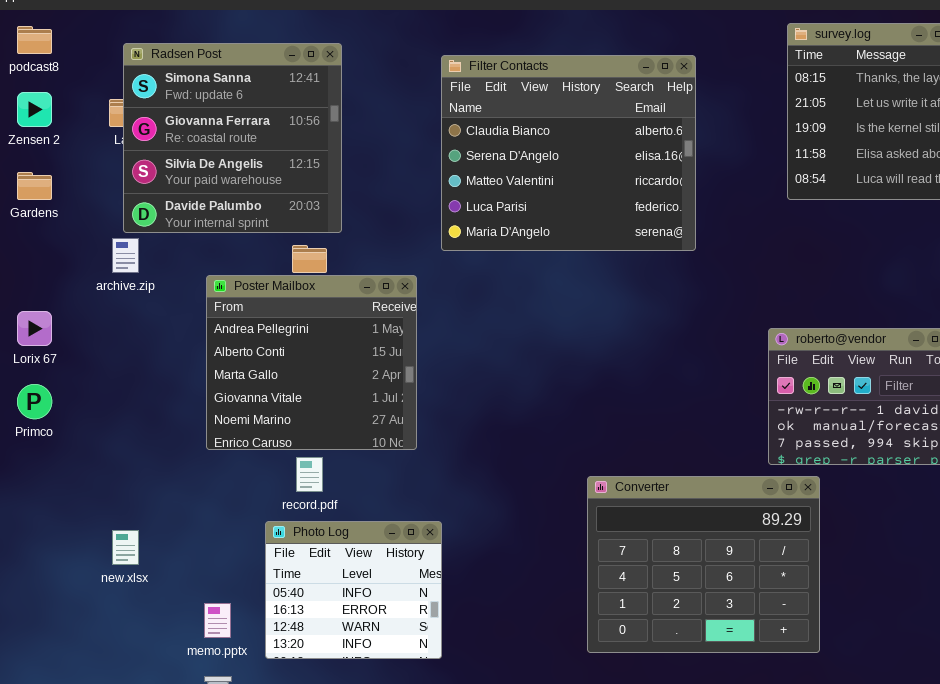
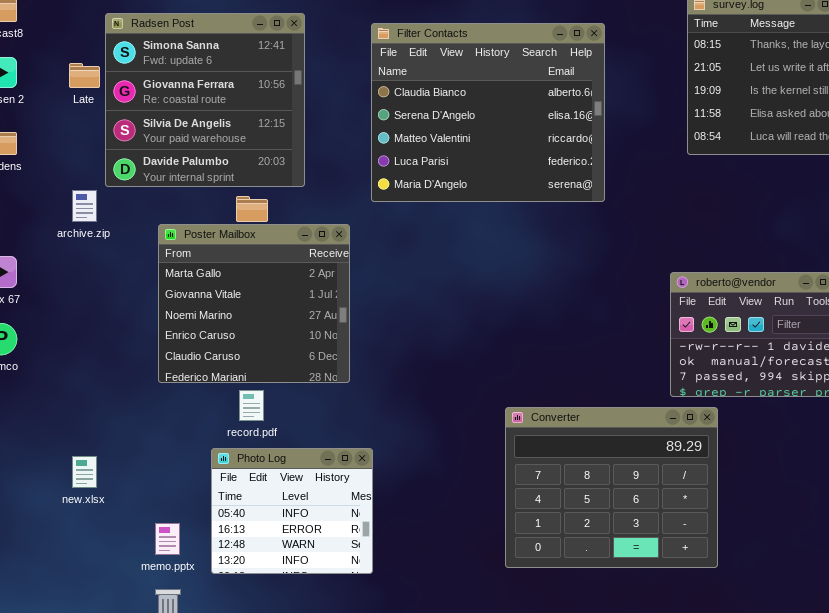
Radsen Post: [123,43,342,233] -> [105,13,305,187], moved
Poster Mailbox: [206,275,417,450] -> [158,224,350,383], scrolled down 2 rows

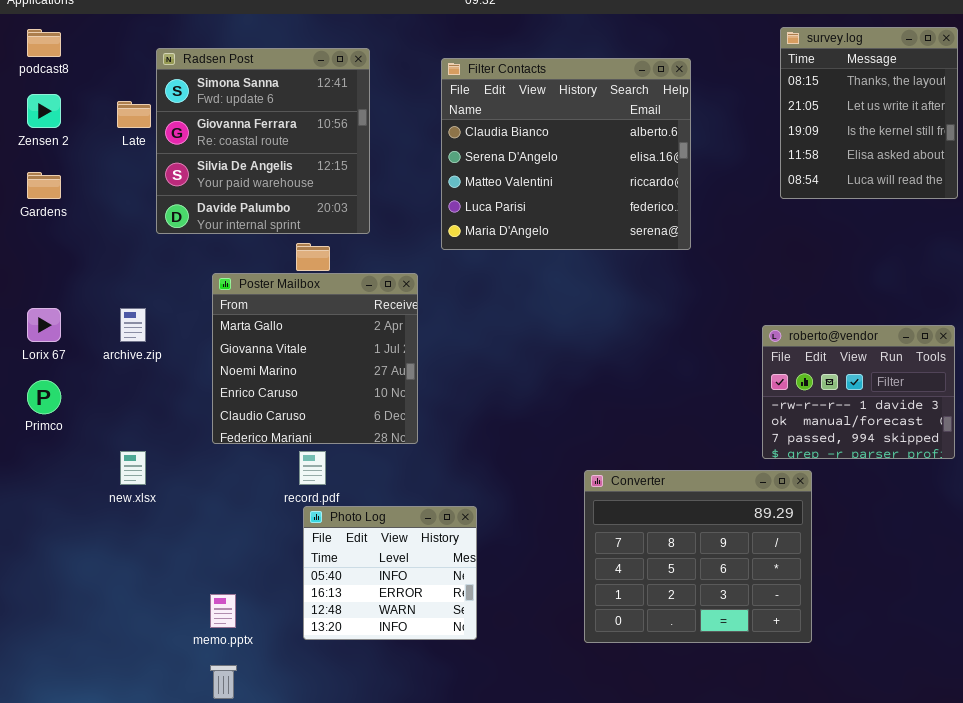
archive.zip: [72,190,97,222] -> [120,308,146,342], moved
Photo Log: [211,448,373,574] -> [303,506,477,640], moved
new.xlsx: [72,456,97,488] -> [120,451,146,485], moved

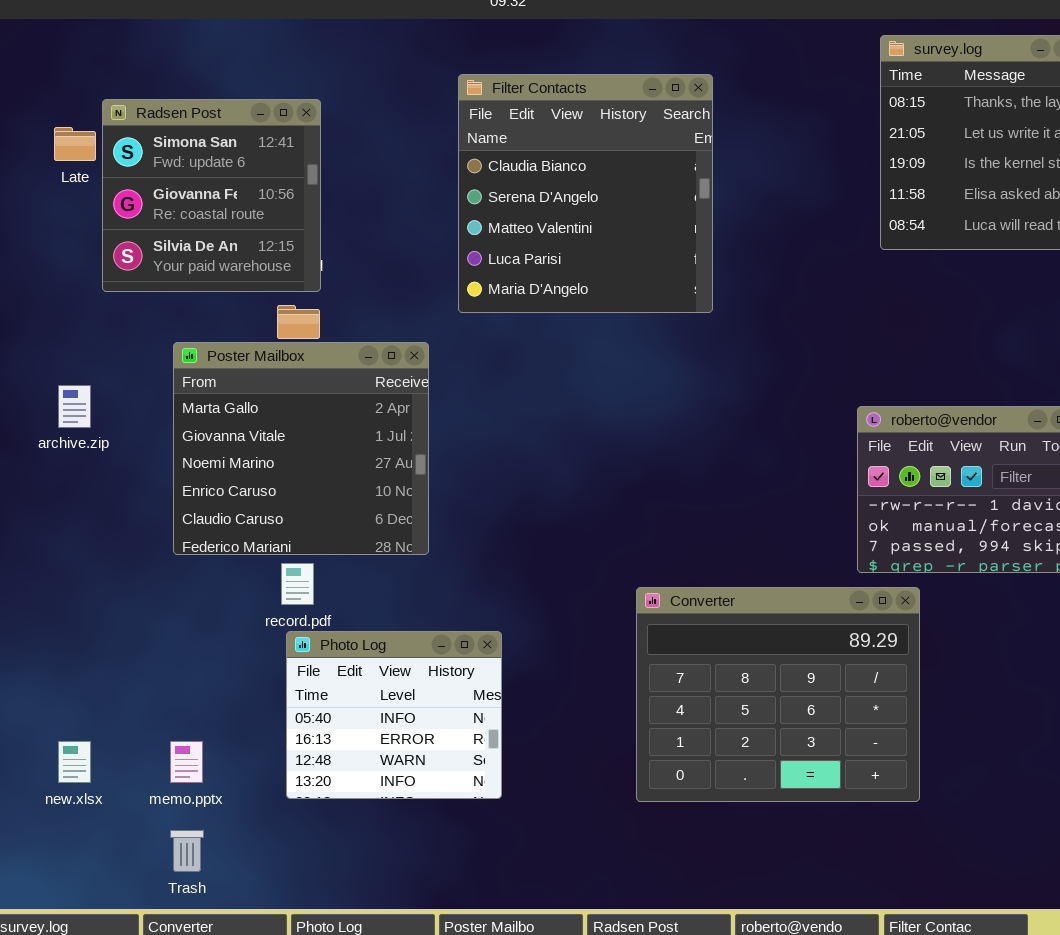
Radsen Post: [156,48,370,234] -> [102,99,321,292], resized
Filter Contacts: [441,58,691,250] -> [458,74,713,313], resized
new.xlsx: [120,451,146,485] -> [58,741,91,783], moved

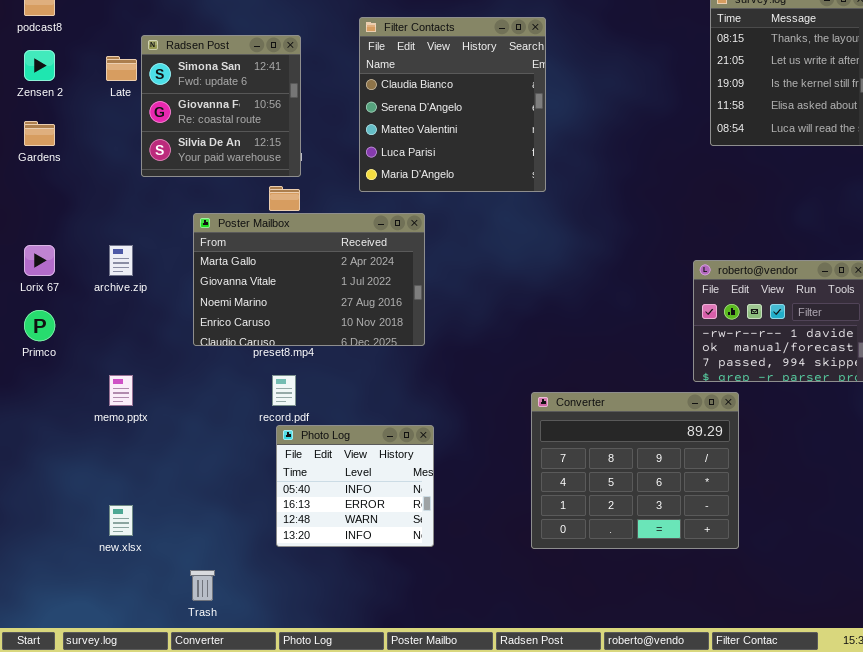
Filter Contacts: [458,74,713,313] -> [359,17,546,192], moved
Poster Mailbox: [173,342,429,555] -> [193,213,425,346], resized
memo.pptx: [170,741,203,783] -> [109,375,133,406], moved

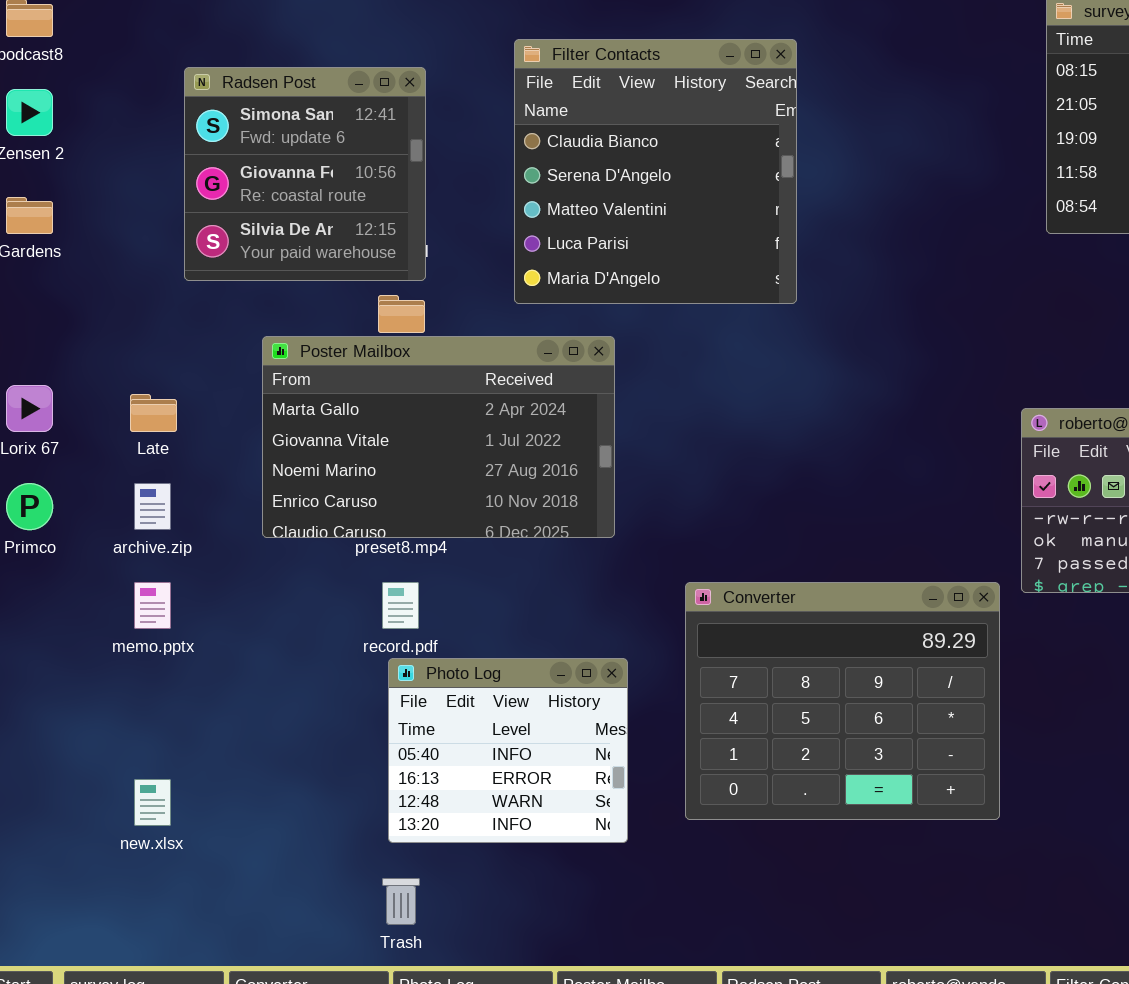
Late: [106,56,137,81] -> [130,394,177,432], moved
archive.zip: [109,245,133,276] -> [134,483,171,530], moved
Converter: [531,392,739,549] -> [685,582,1000,820], moved
Trash: [190,570,215,601] -> [382,878,420,925], moved

